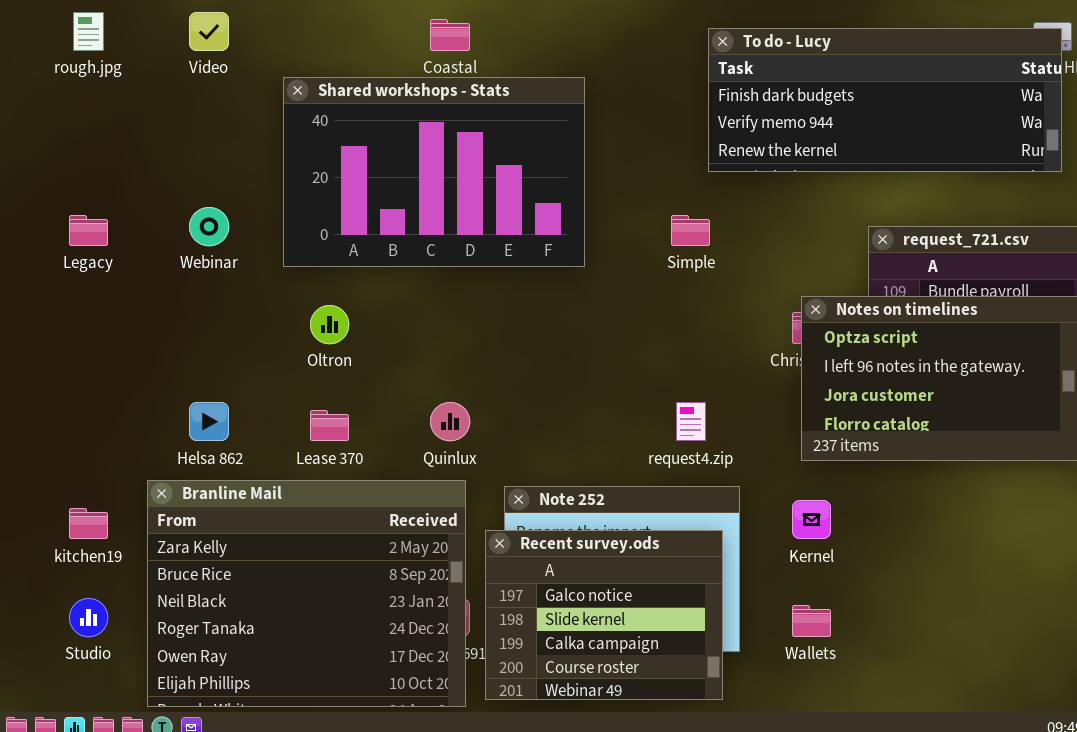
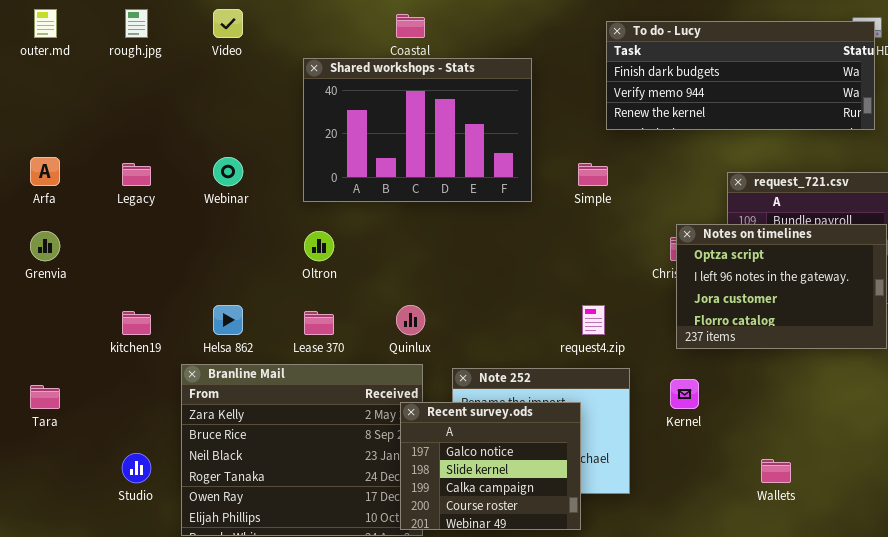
Shared workshops - Stats: [283,77,585,267] -> [303,58,532,202], moved
kitchen19: [69,508,108,539] -> [122,311,151,335], moved
Recent survey.ods: [485,530,723,700] -> [400,402,581,530], moved
Wallets: [792,605,831,637] -> [761,459,791,483], moved

